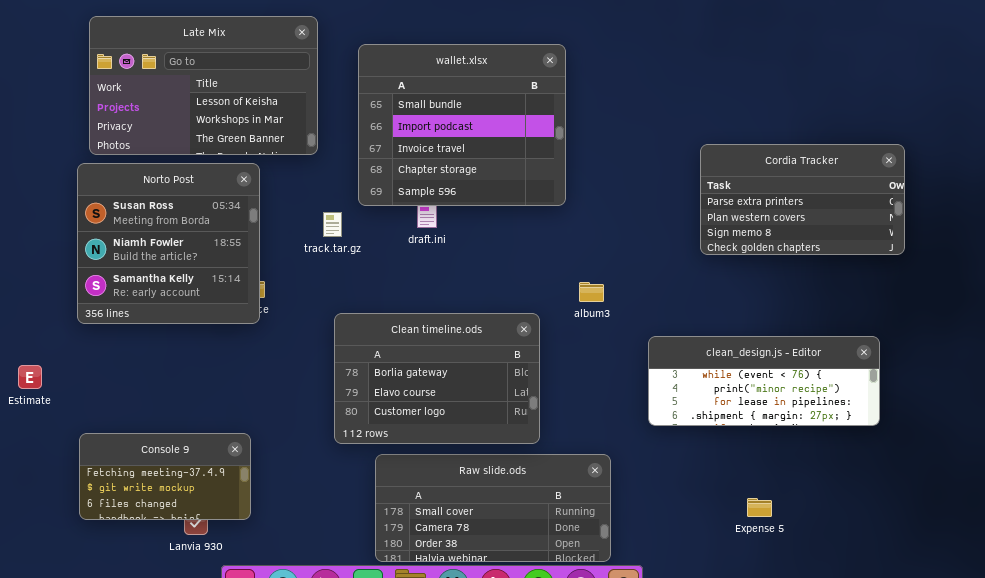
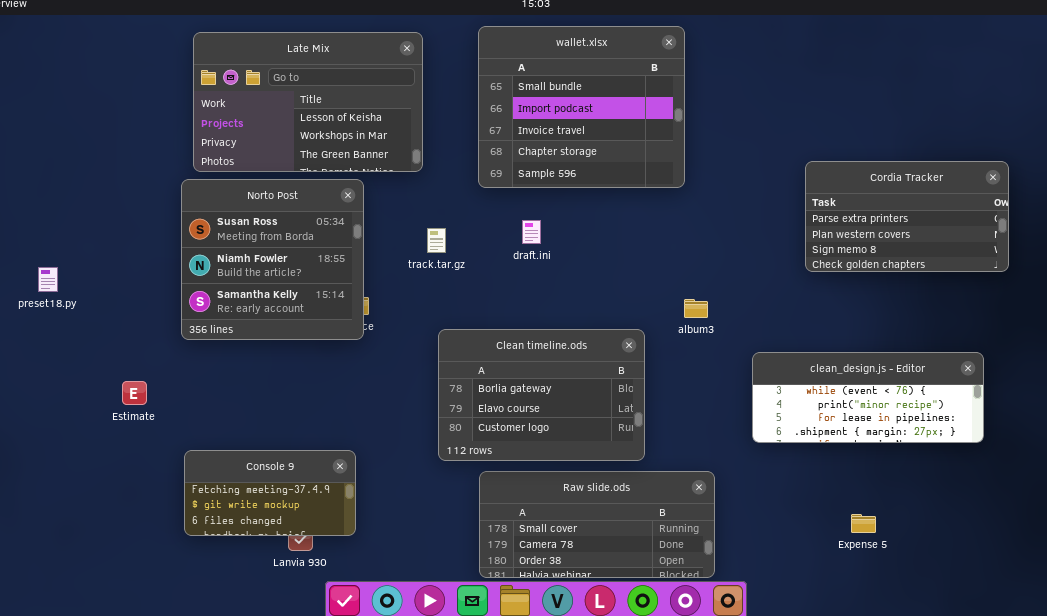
wallet.xlsx: [358,44,566,206] -> [478,26,685,188], moved

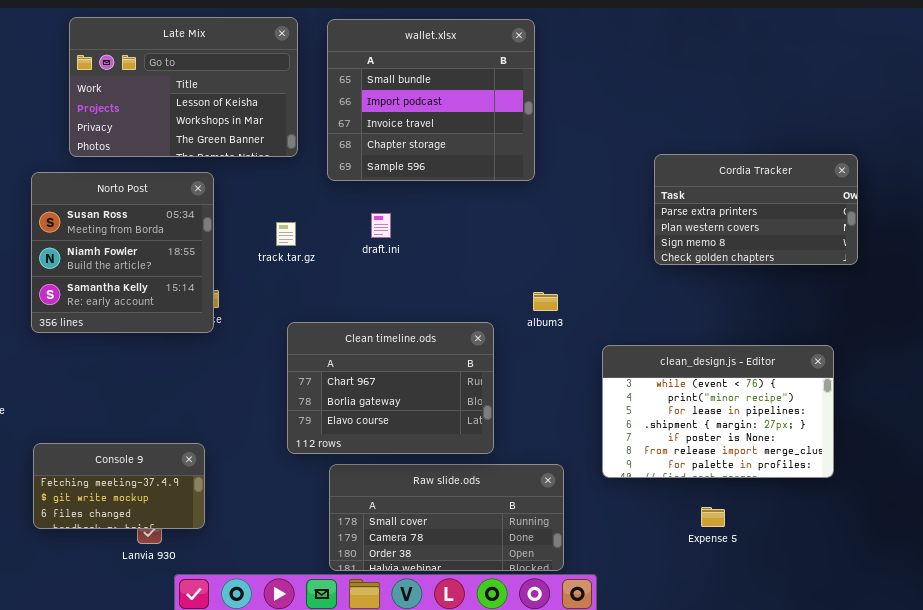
Late Mix: [193,32,423,172] -> [69,17,298,157], moved
Clean timeline.ods: [438,329,645,461] -> [287,322,494,454], scrolled up 1 row
clean_design.js - Editor: [752,352,984,443] -> [602,345,834,478], resized

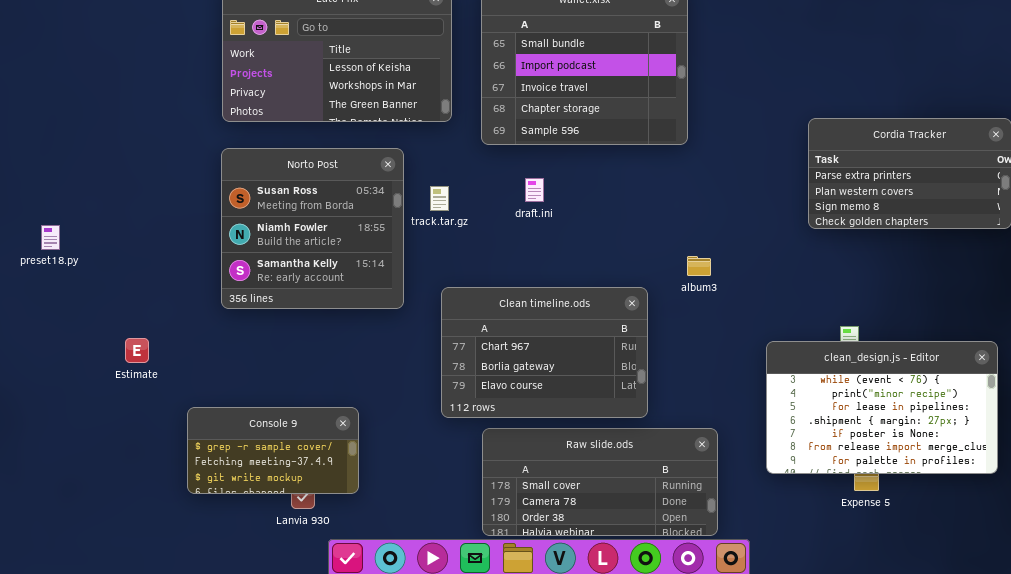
Norto Post: [31,172,214,333] -> [221,148,404,309], moved
clean_design.js - Editor: [602,345,834,478] -> [766,341,998,474], moved
Console 9: [33,443,205,529] -> [187,407,359,494], scrolled up 1 row

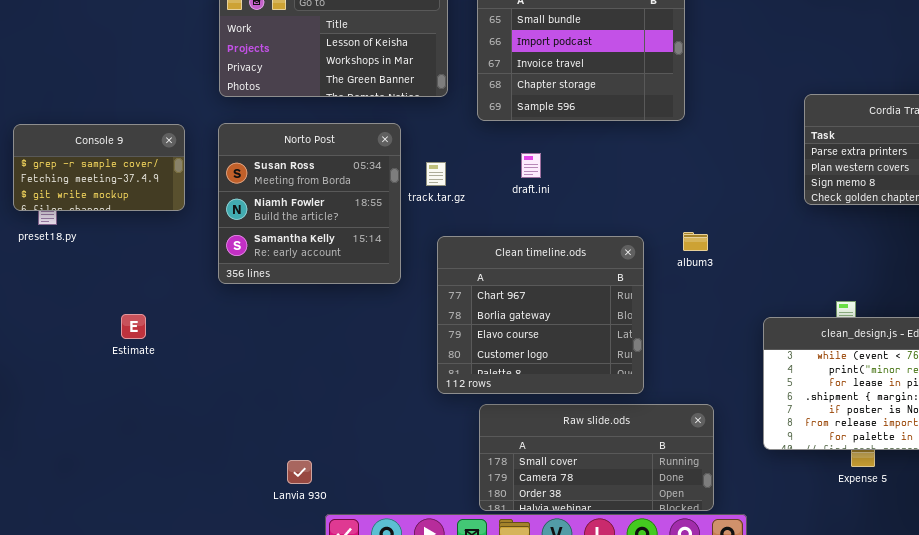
Clean timeline.ods: [441,287,648,418] -> [437,236,644,394], resized
Console 9: [187,407,359,494] -> [13,124,185,211], moved

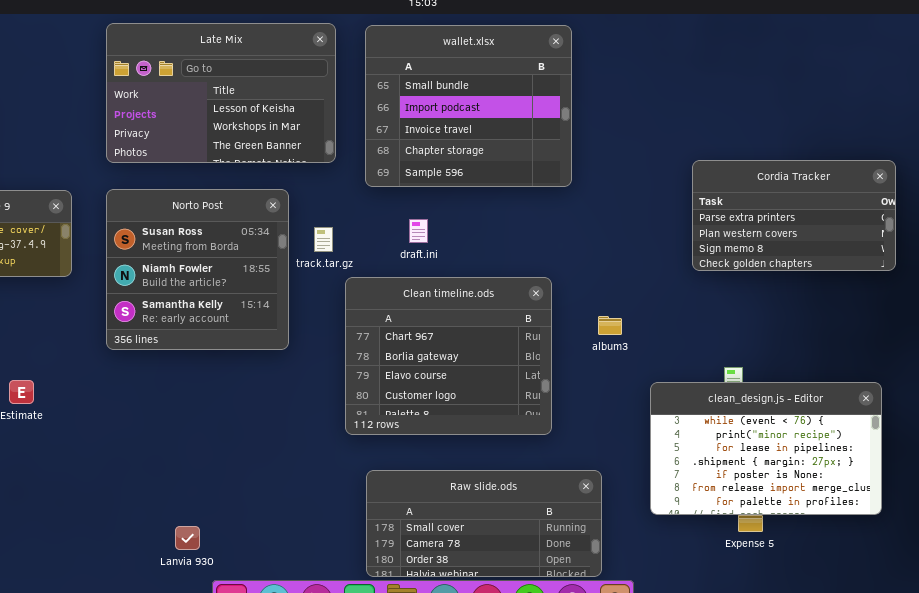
album3: [683,232,708,251] -> [598,316,622,335], moved
Clean timeline.ods: [437,236,644,394] -> [345,277,552,435], moved

